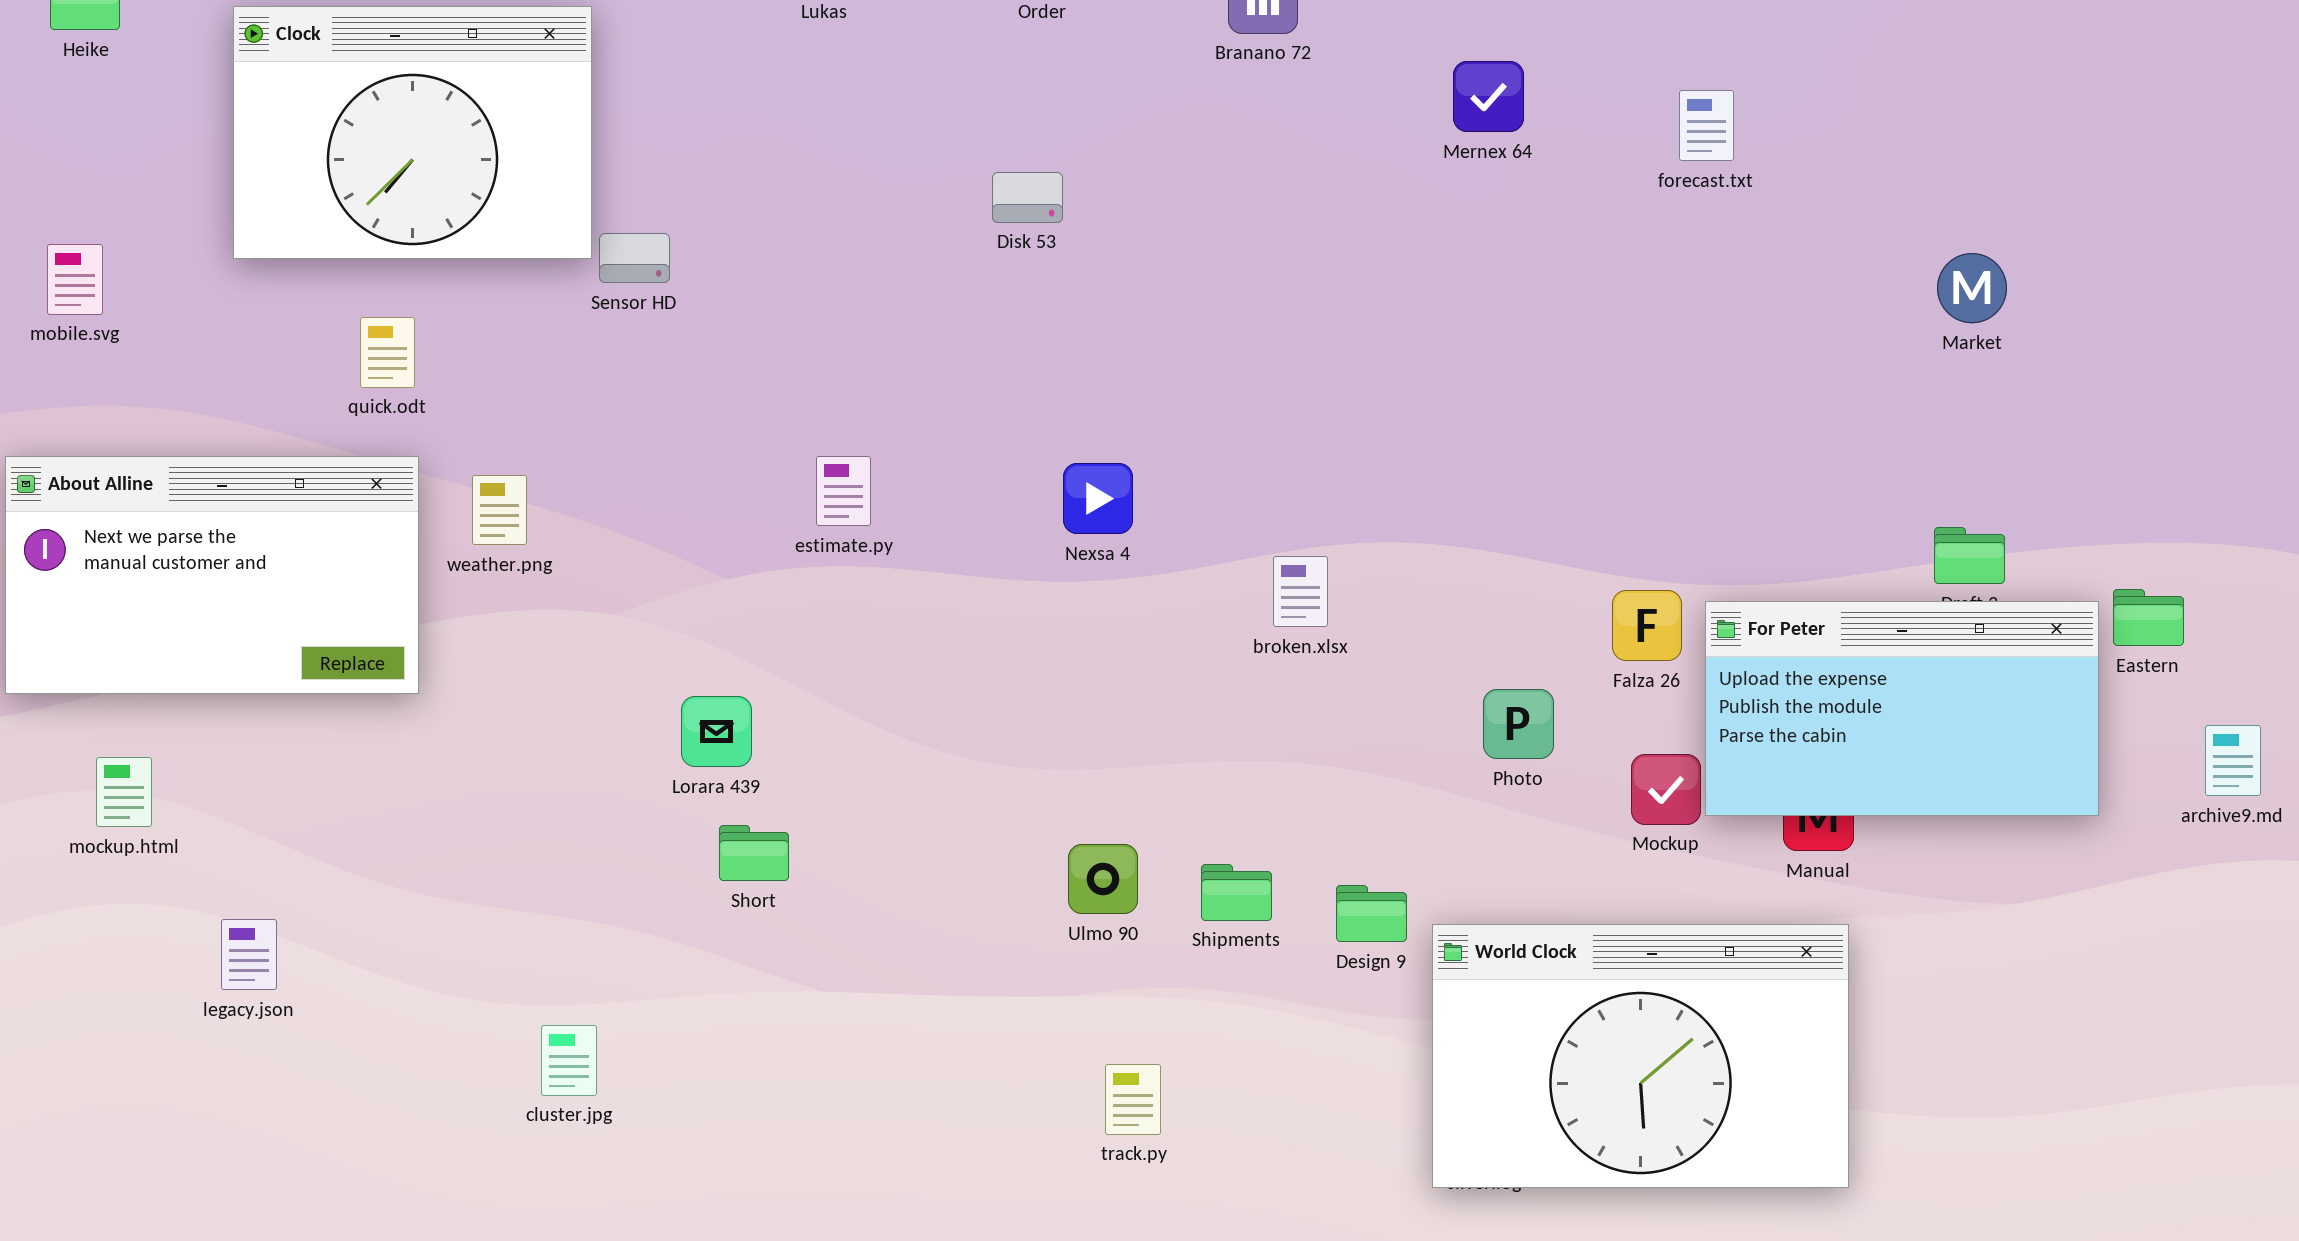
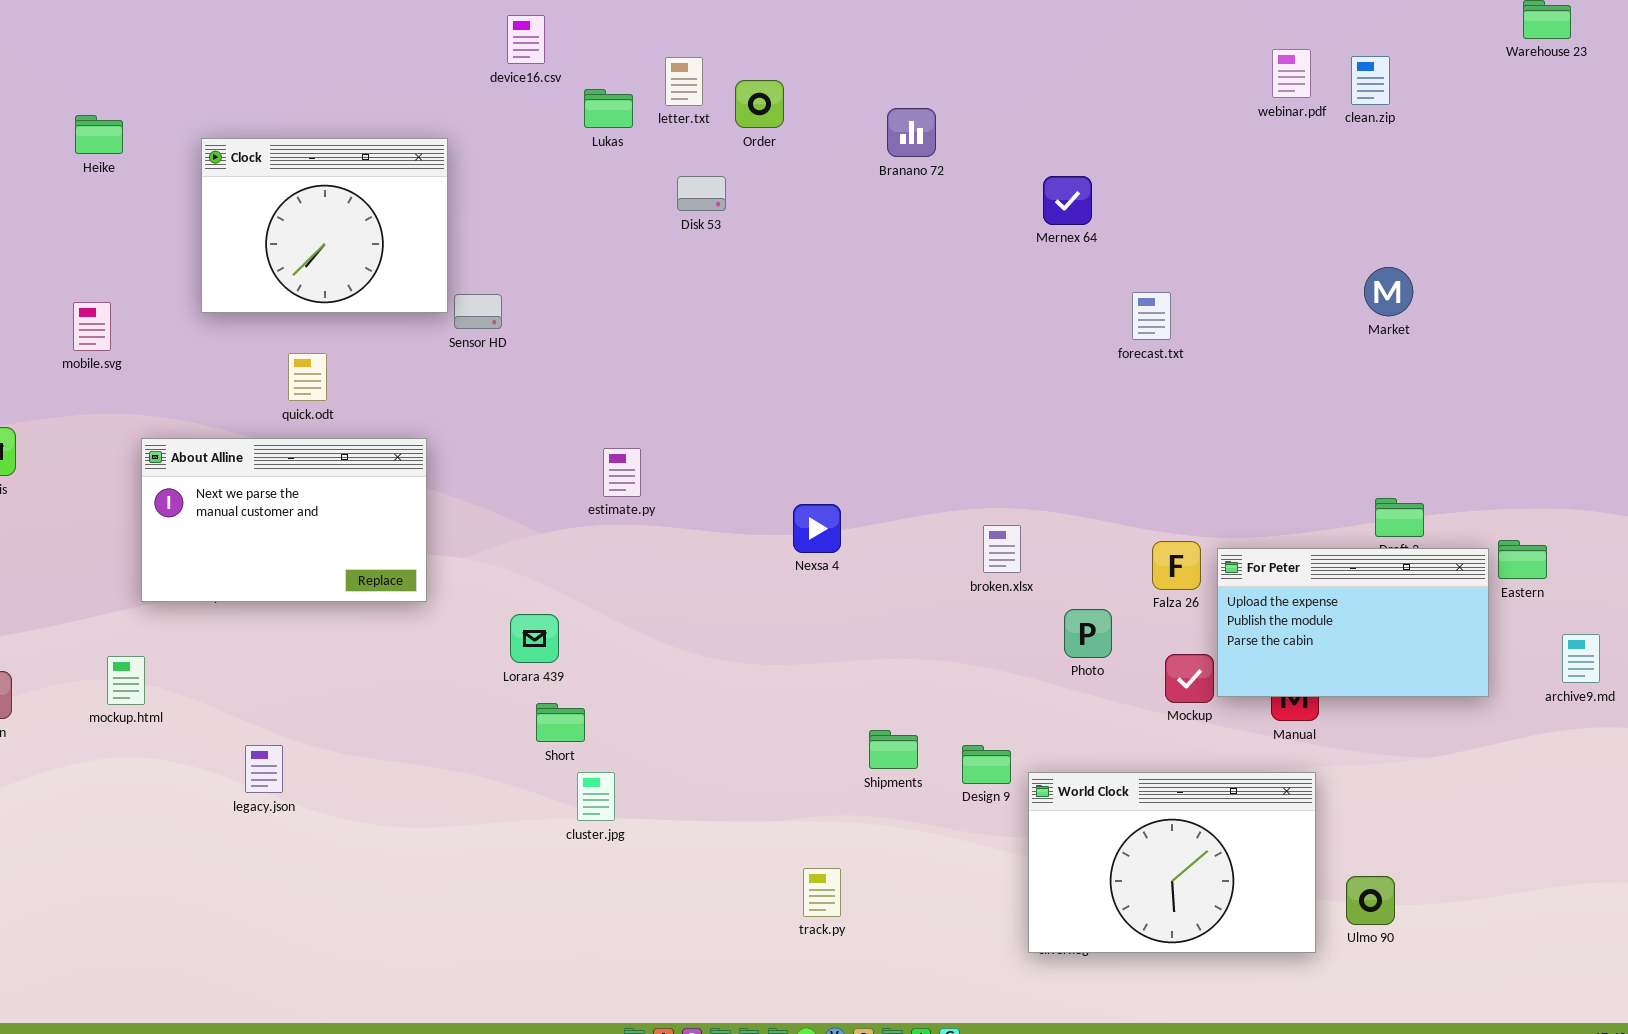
forecast.txt: [1679,90,1734,161] -> [1132,292,1171,340], moved
Disk 53: [992,172,1063,223] -> [677,176,726,211], moved
Market: [1937,253,2007,323] -> [1364,267,1413,316], moved
About Alline: [5,456,419,694] -> [141,438,427,602], moved
Nexsa 4: [1063,463,1133,534] -> [793,504,841,553], moved
broken.xlsx: [1273,556,1328,627] -> [983,525,1021,573], moved
Ulmo 90: [1068,844,1138,914] -> [1346,876,1395,925], moved
legacy.json: [221,919,277,990] -> [245,745,283,793], moved
cluster.jpg: [541,1025,597,1096] -> [577,772,615,821], moved

